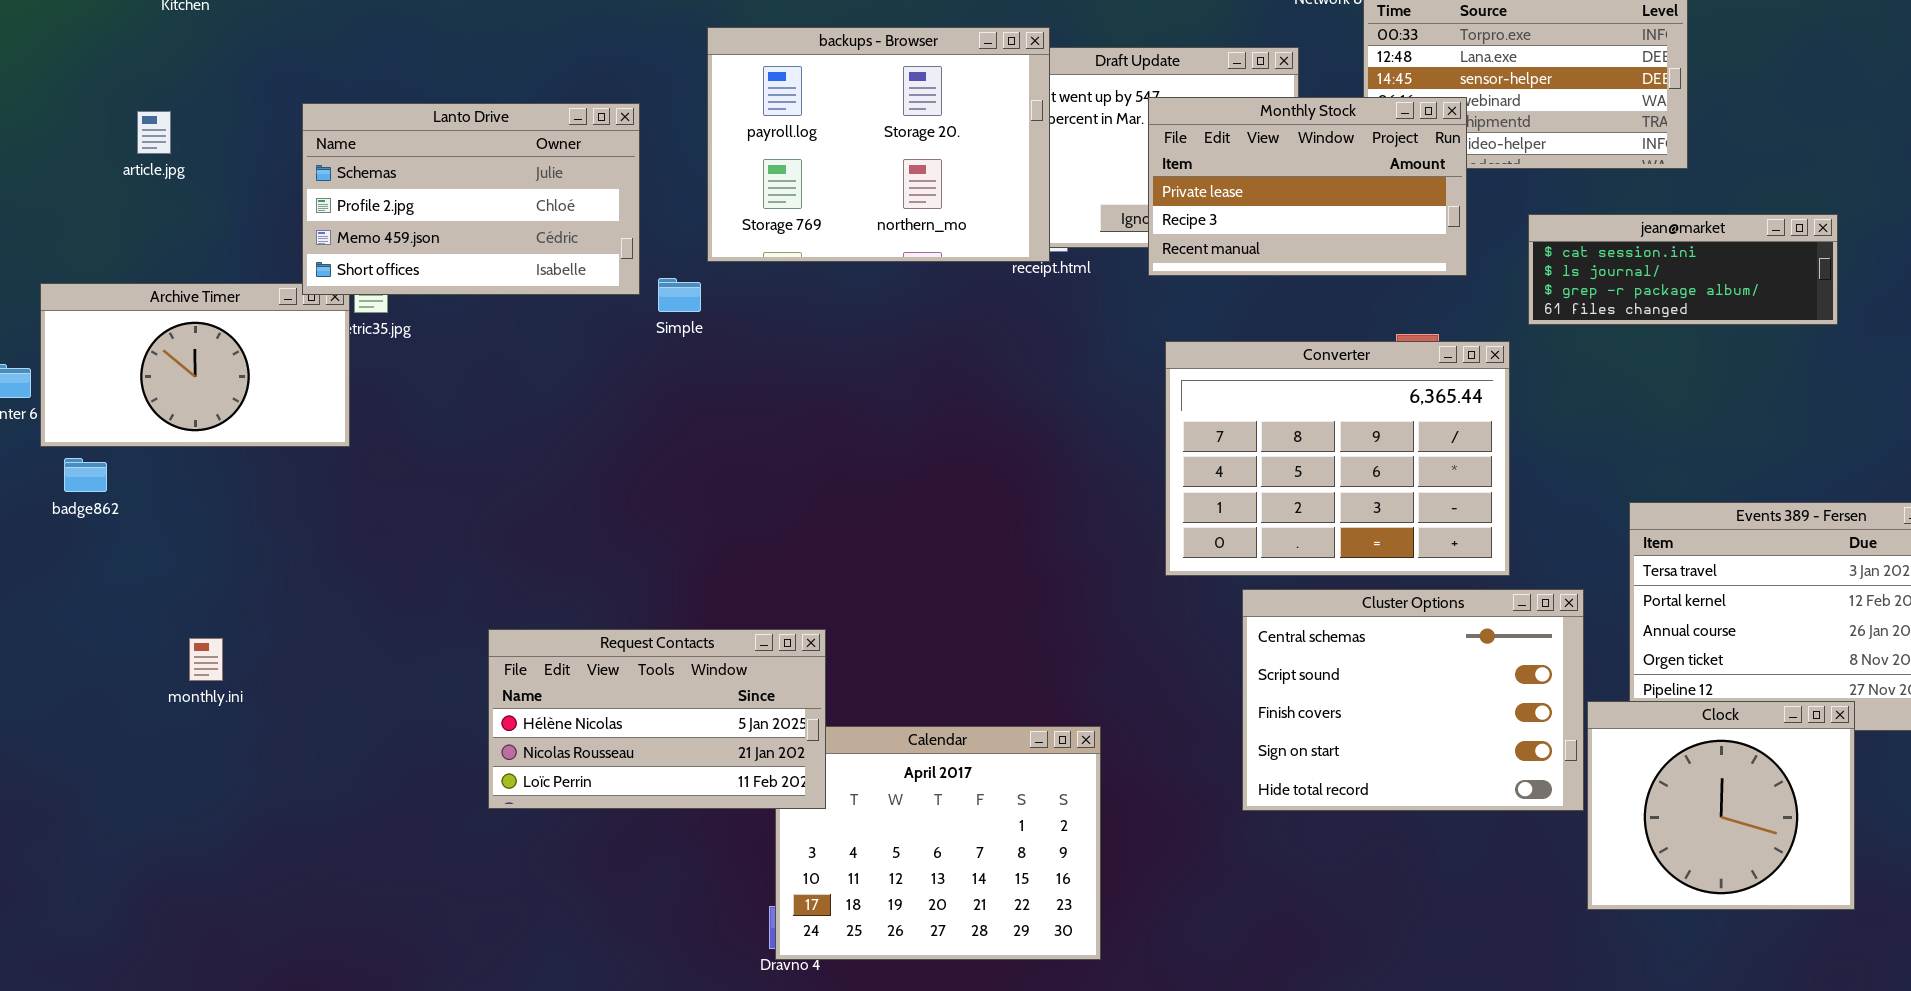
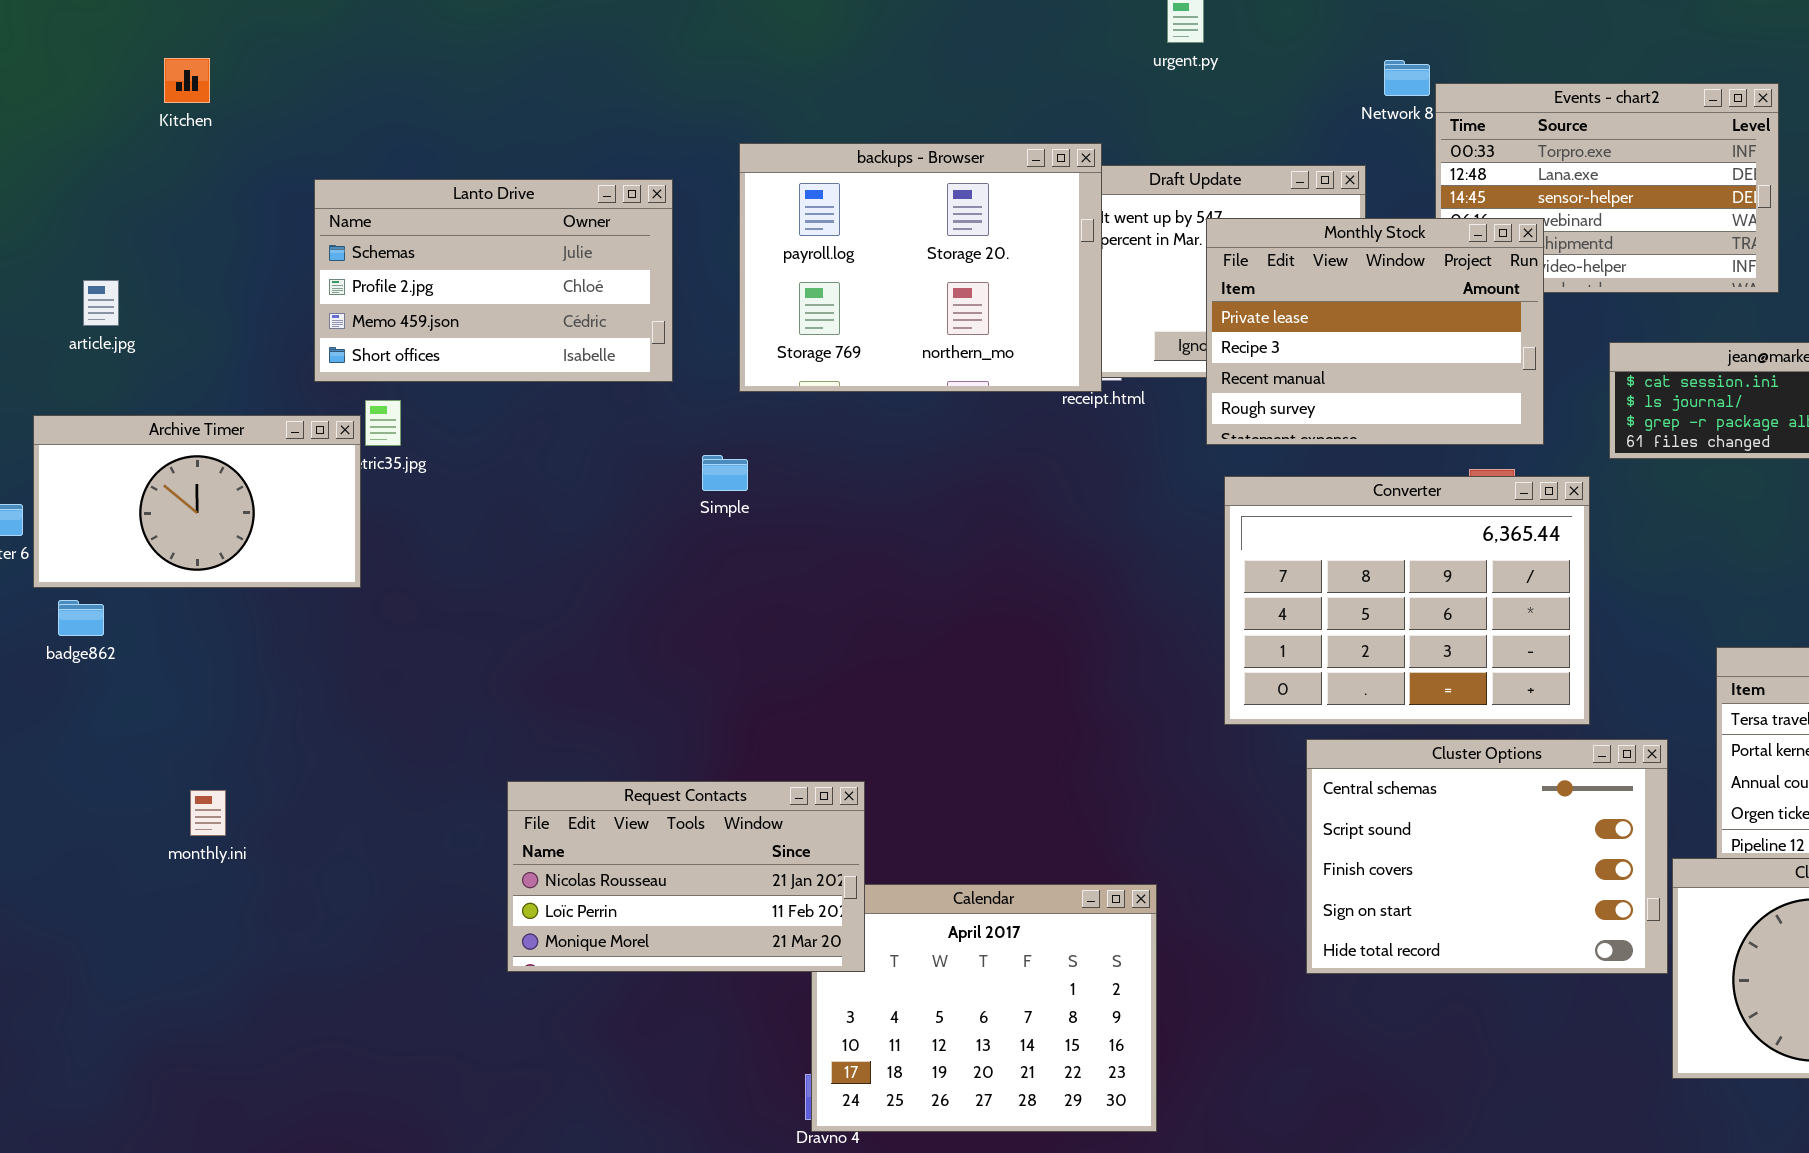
Monthly Stock: [1148,97,1467,276] -> [1206,218,1544,445], resized
Lanto Drive: [302,103,640,295] -> [314,179,673,382], moved
article.jpg: [137,111,171,154] -> [83,280,119,326], moved
Simple: [658,278,701,312] -> [702,455,748,491], moved
Request Contacts: [488,629,826,809] -> [507,781,865,972], scrolled down 1 row

